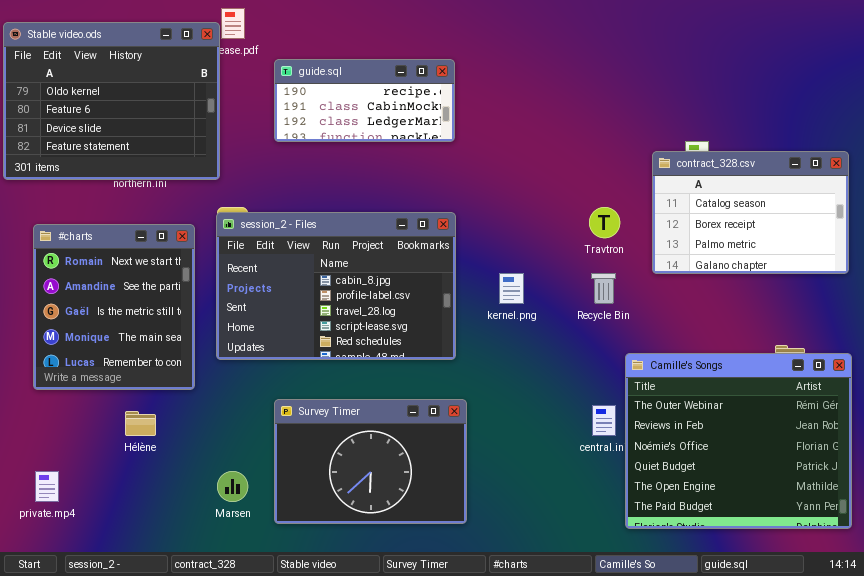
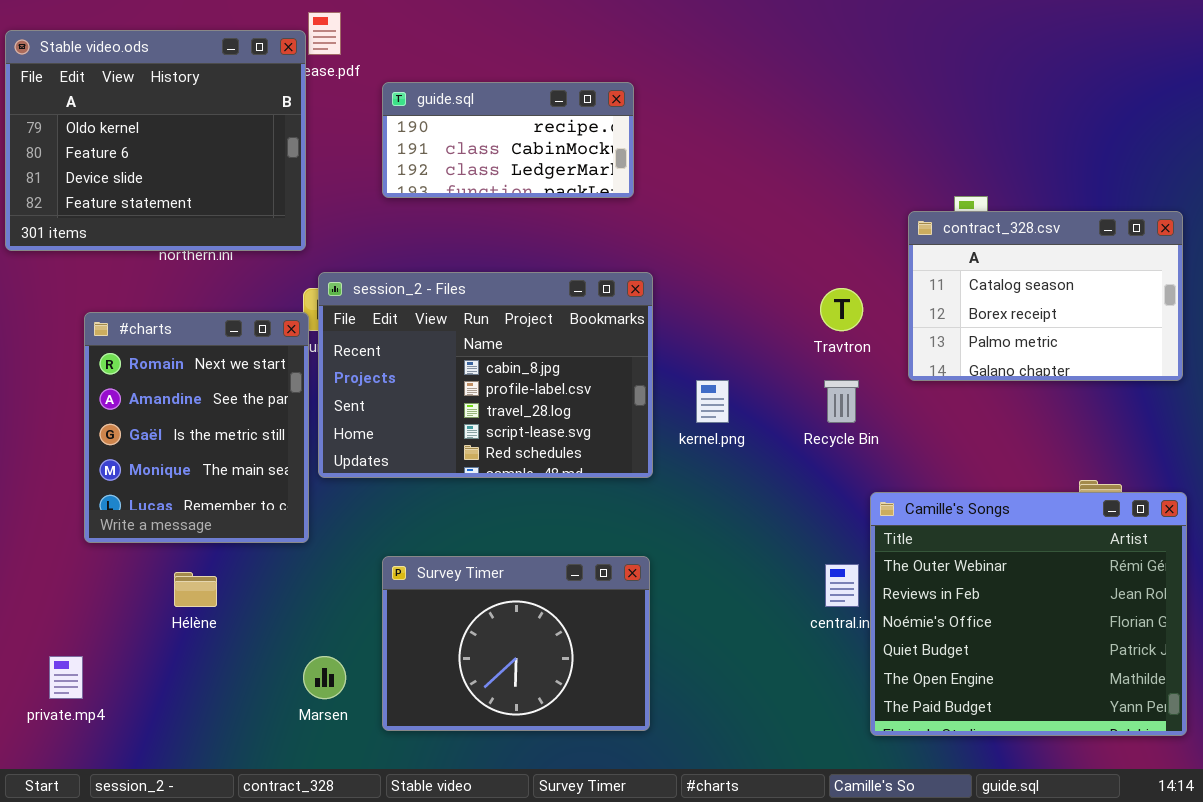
session_2 - Files: [216,212,456,360] -> [318,272,653,478], moved
#charts: [33,224,195,390] -> [84,312,309,543], moved

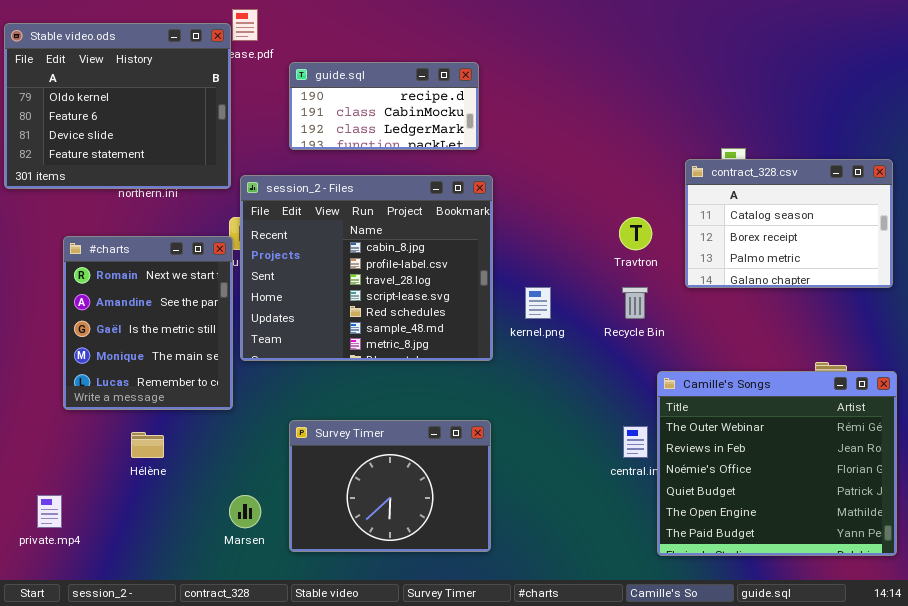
session_2 - Files: [318,272,653,478] -> [240,175,493,361], resized

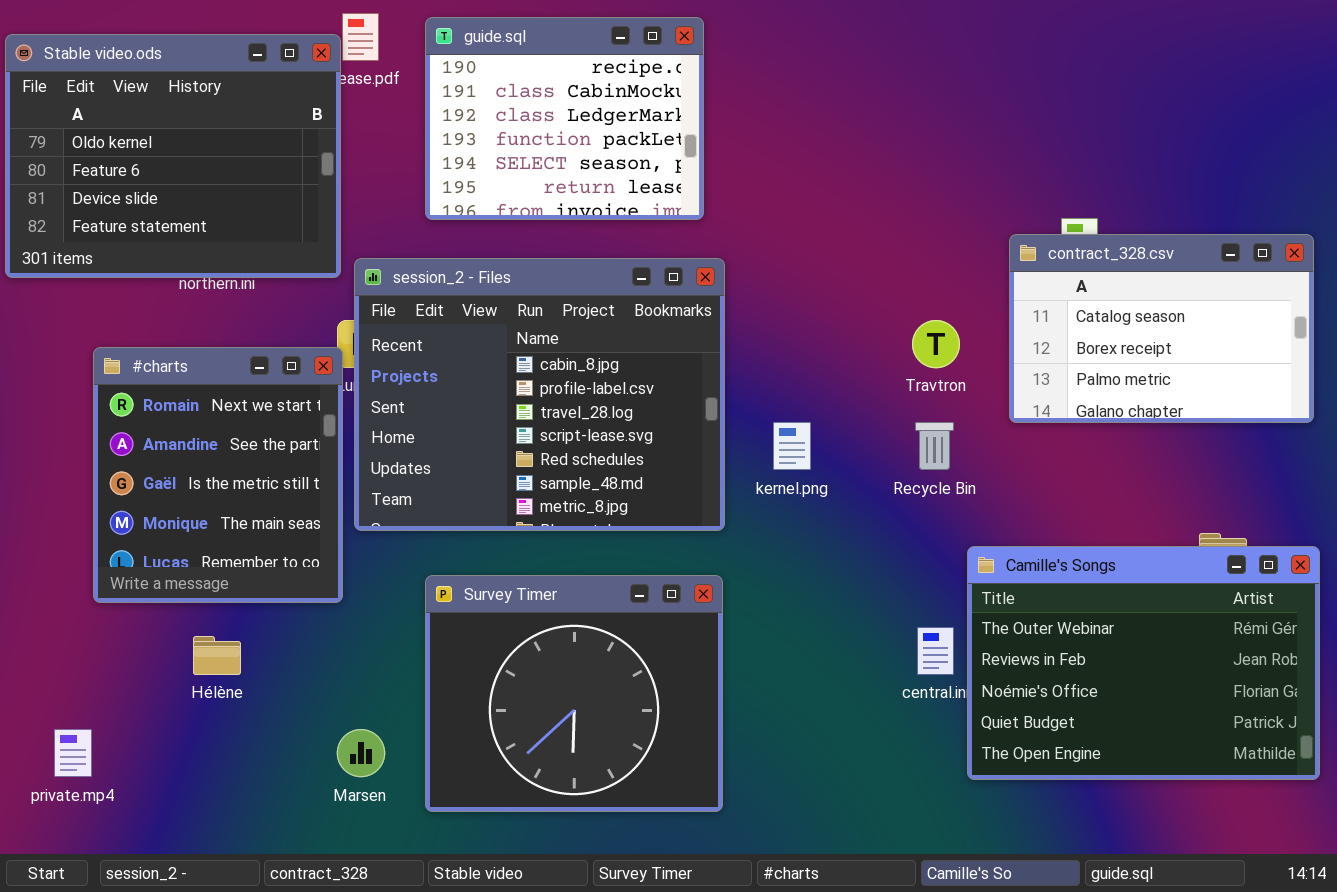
guide.sql: [289,62,479,150] -> [425,17,704,220], resized
Camille's Songs: [657,371,897,556] -> [967,546,1320,780], resized
Survey Timer: [289,420,491,552] -> [425,575,723,812], resized

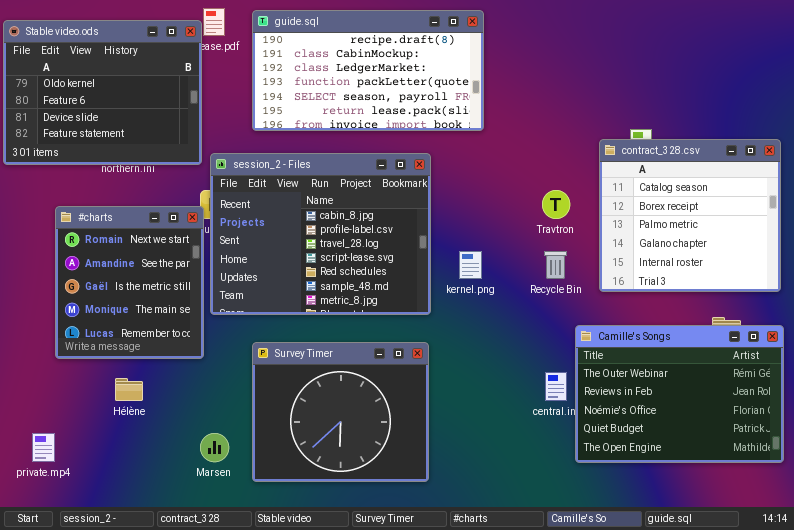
guide.sql: [425,17,704,220] -> [252,10,484,131], resized
contract_328.csv: [1009,234,1314,423] -> [599,139,781,292], resized

